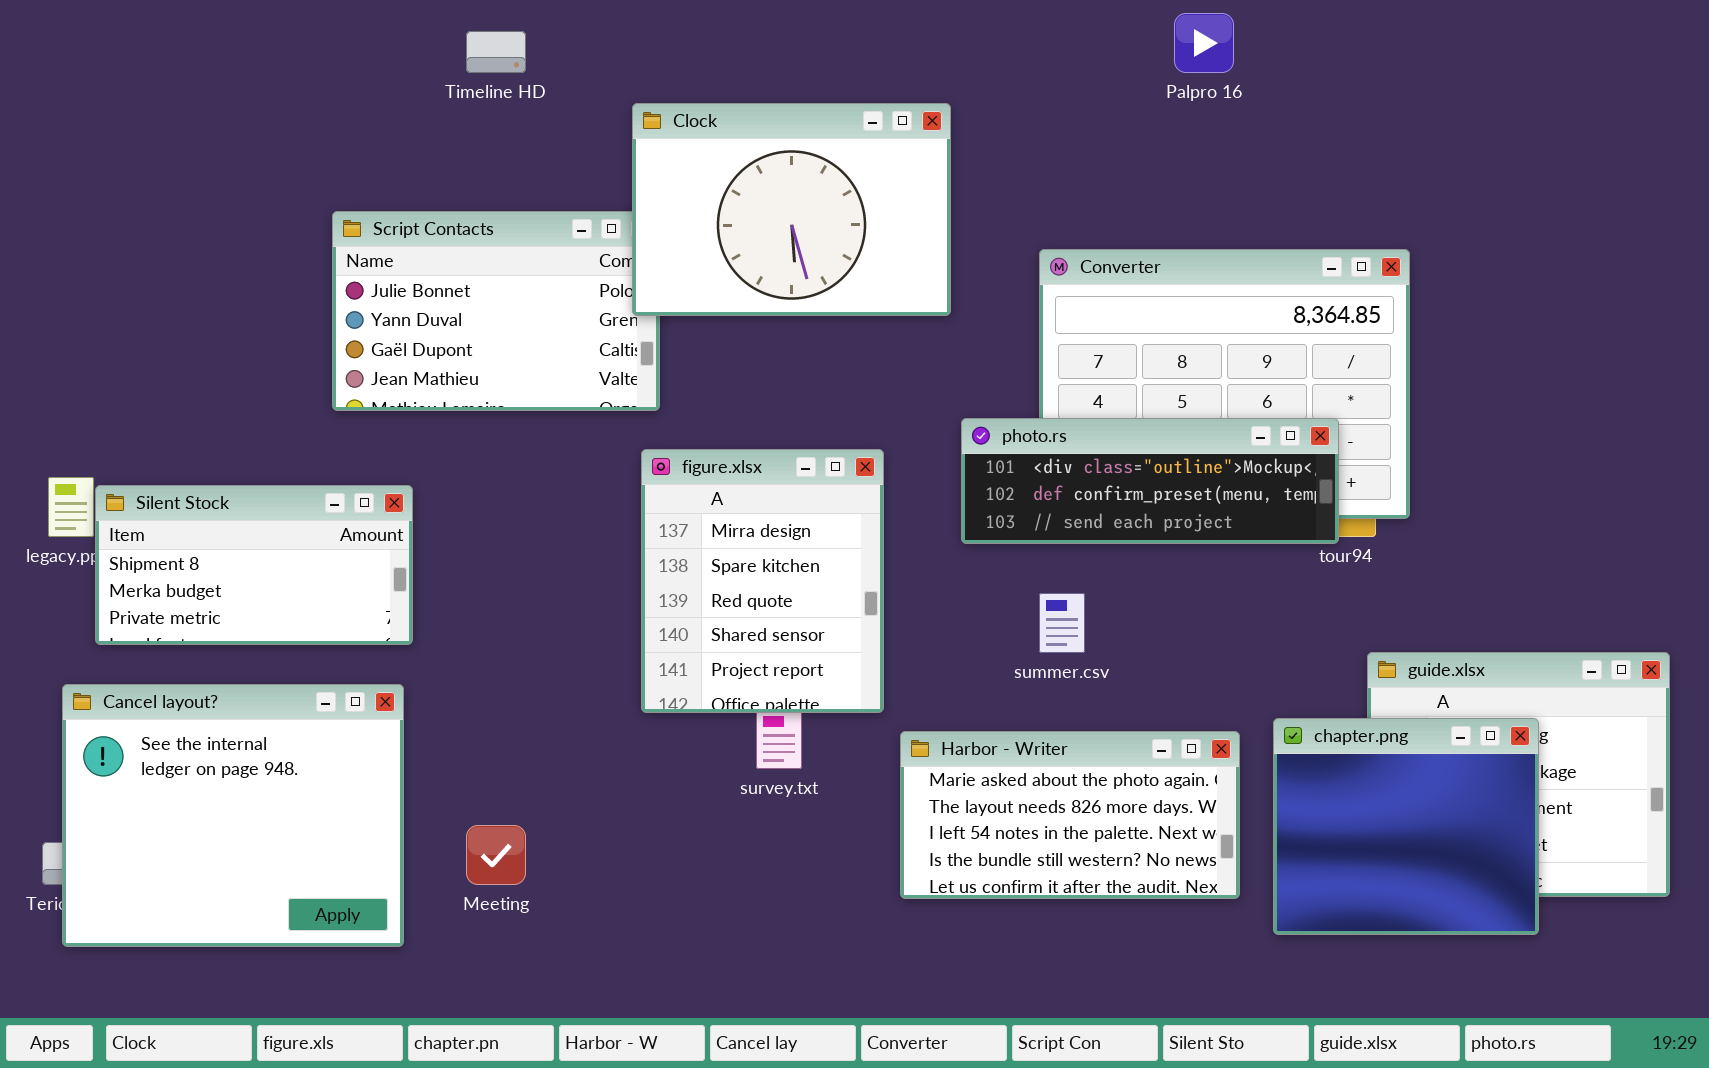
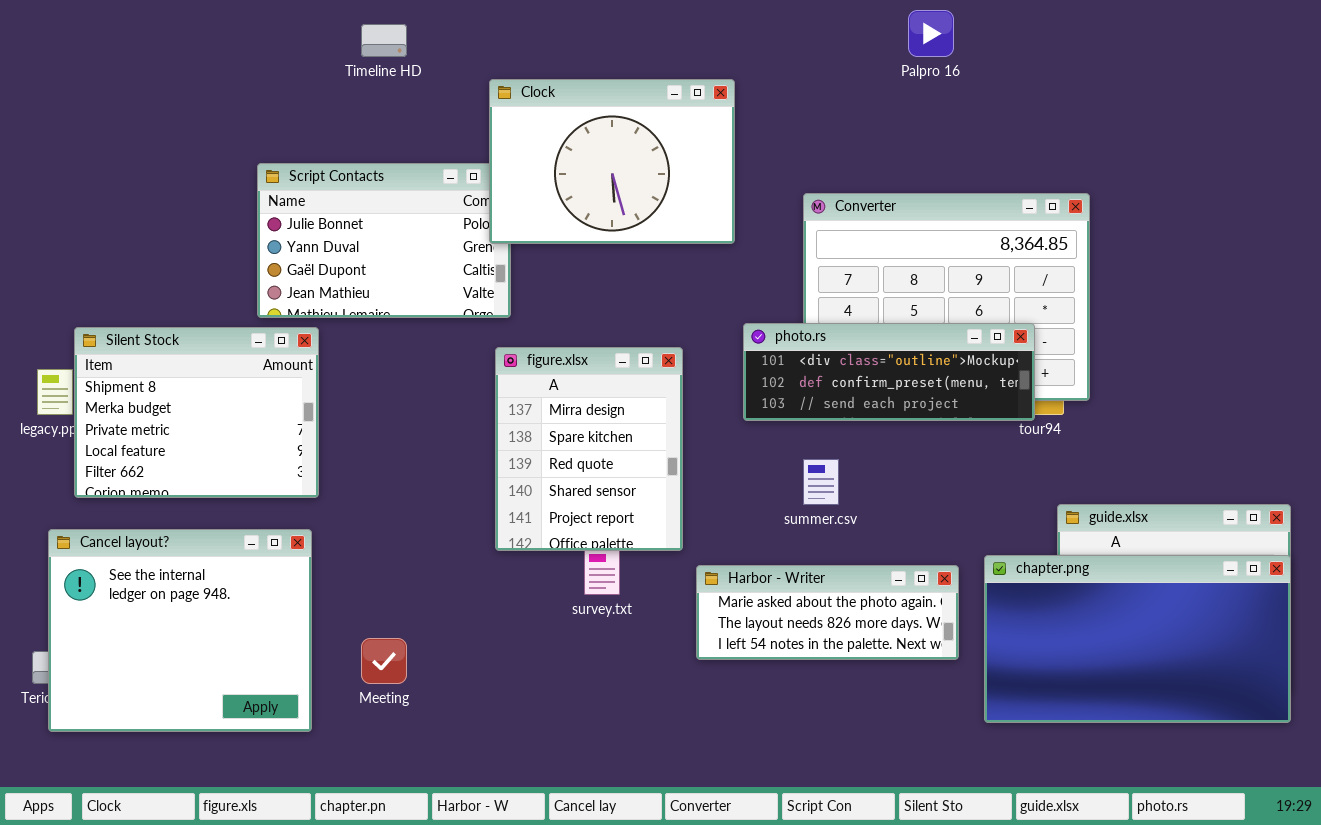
Silent Stock: [95,485,413,645] -> [74,327,319,498], resized
chapter.png: [1273,718,1539,935] -> [984,555,1291,723], resized
Harbor - Writer: [900,731,1240,899] -> [696,565,959,660], resized

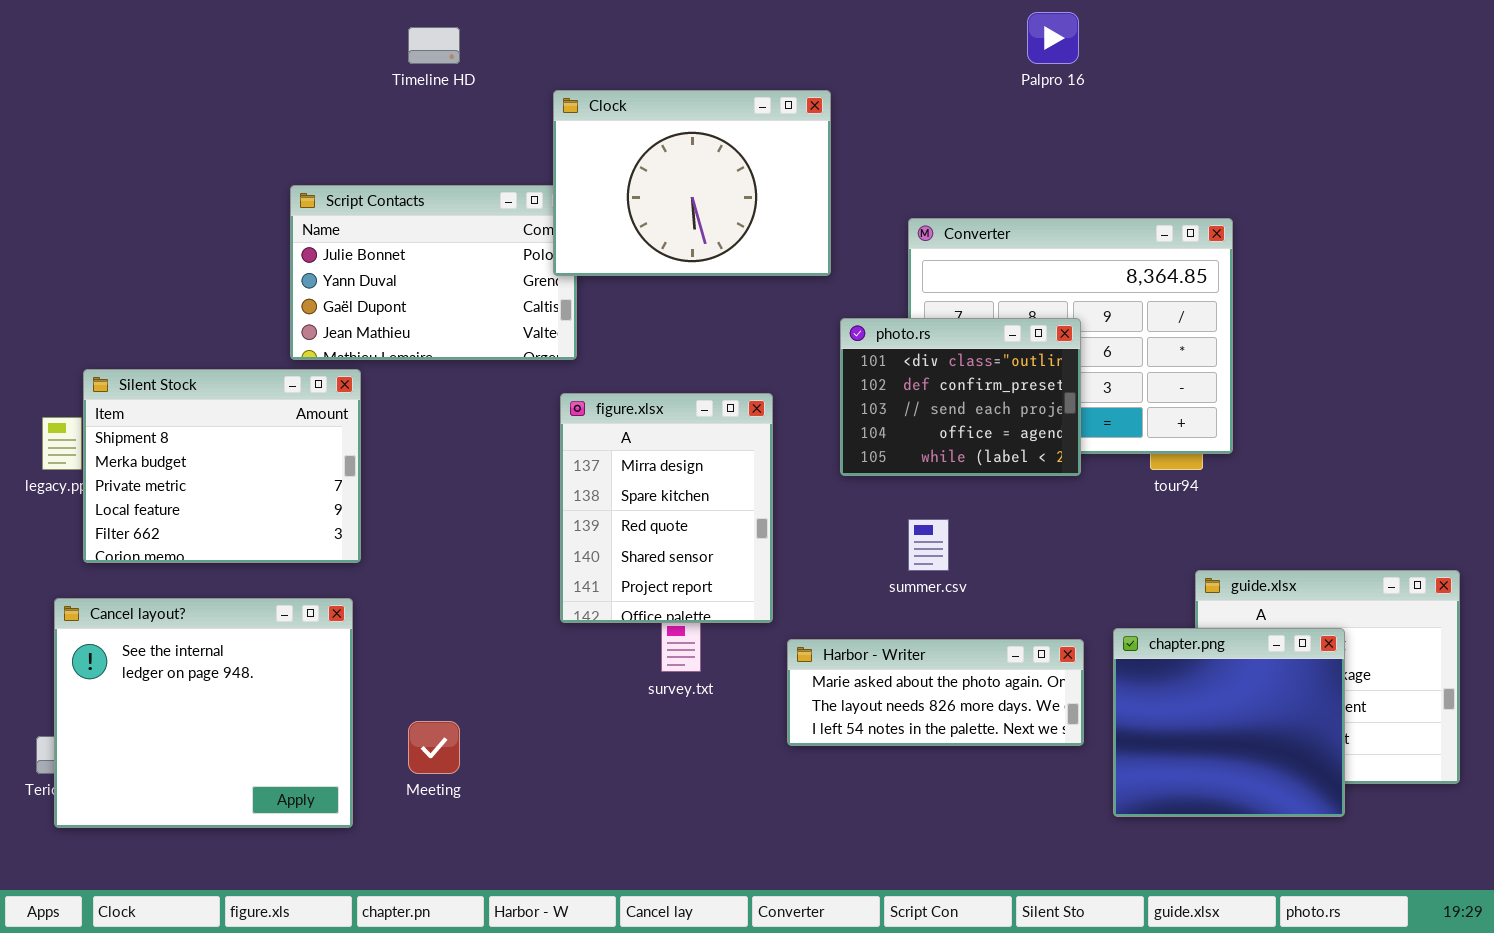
photo.rs: [743,323,1035,421] -> [840,318,1081,476], resized
chapter.png: [984,555,1291,723] -> [1113,628,1345,817], resized

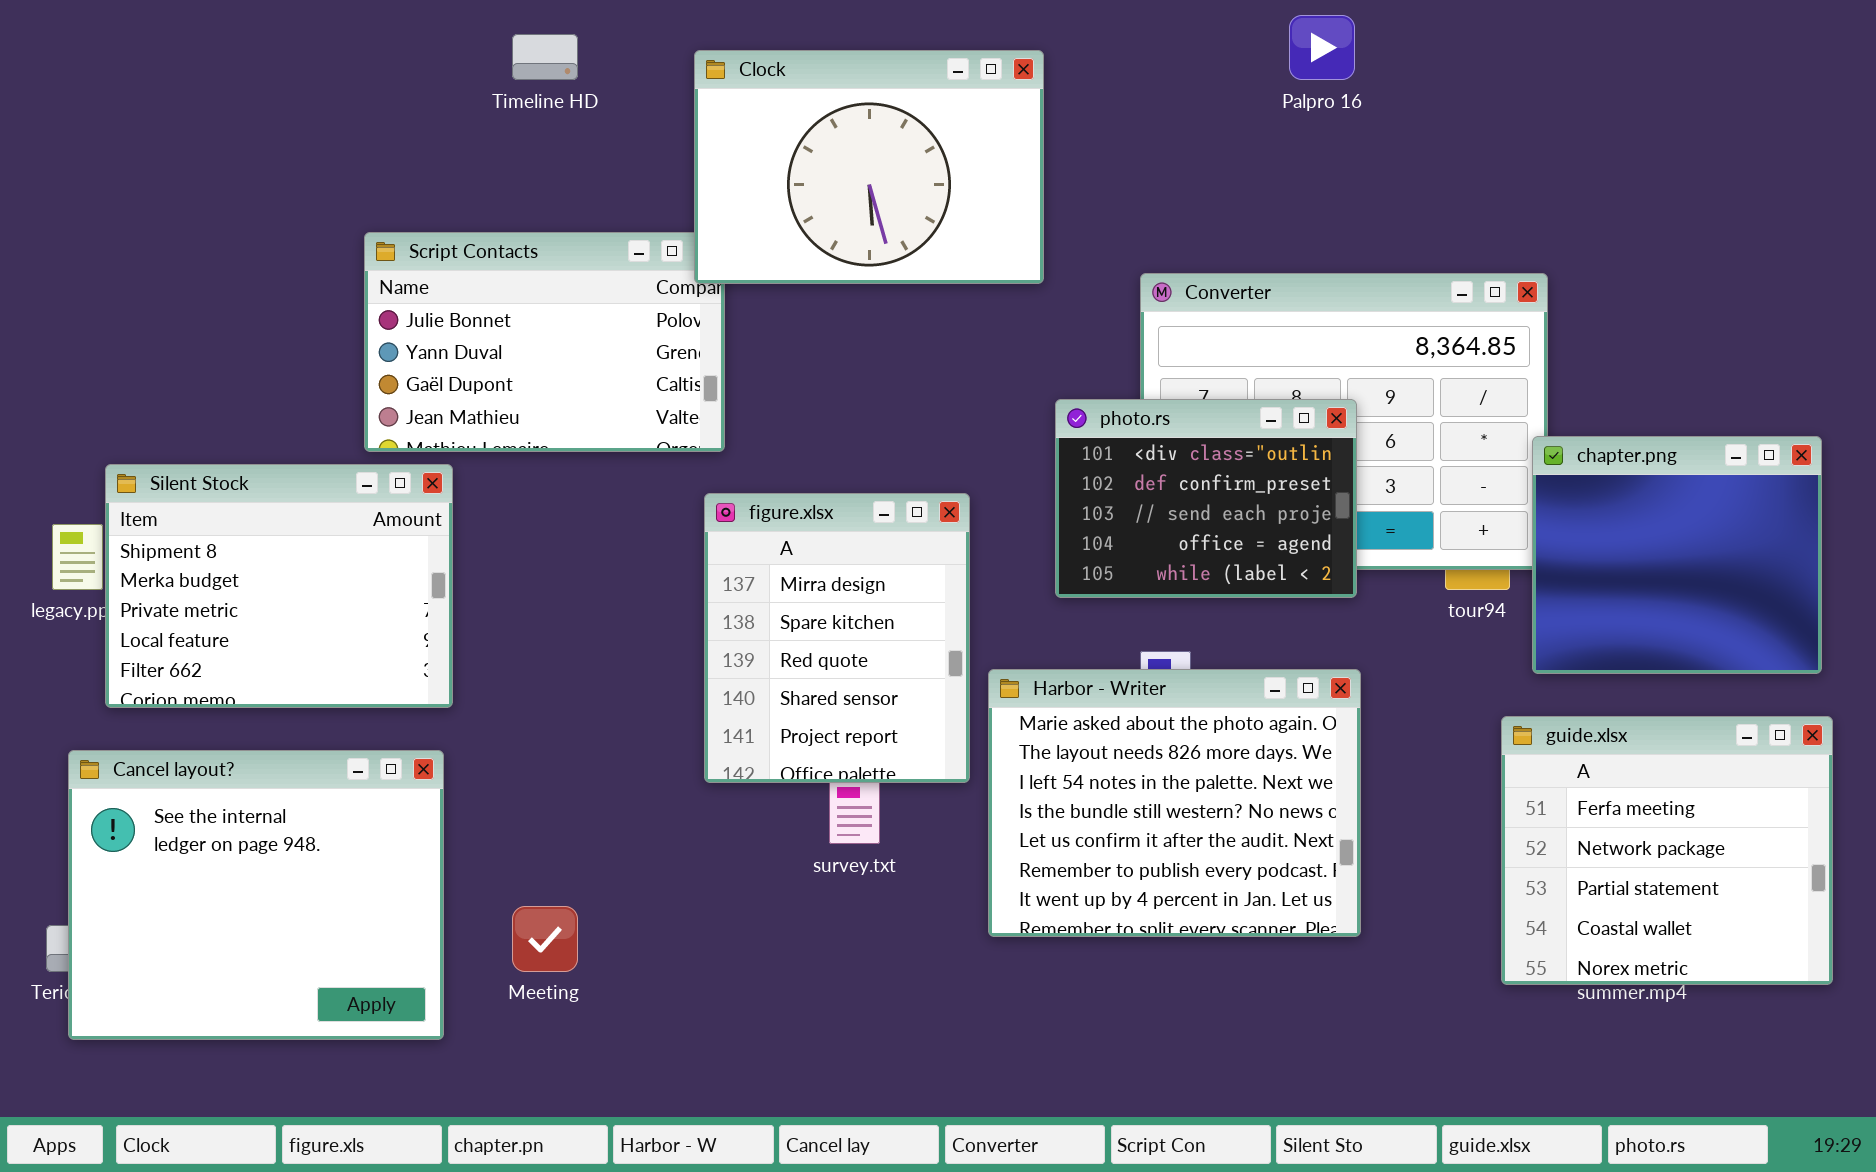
Clock: [553,90,831,276] -> [694,50,1044,284], moved
chapter.png: [1113,628,1345,817] -> [1532,436,1822,674], moved
Harbor - Writer: [787,639,1084,746] -> [988,669,1361,937], resized

